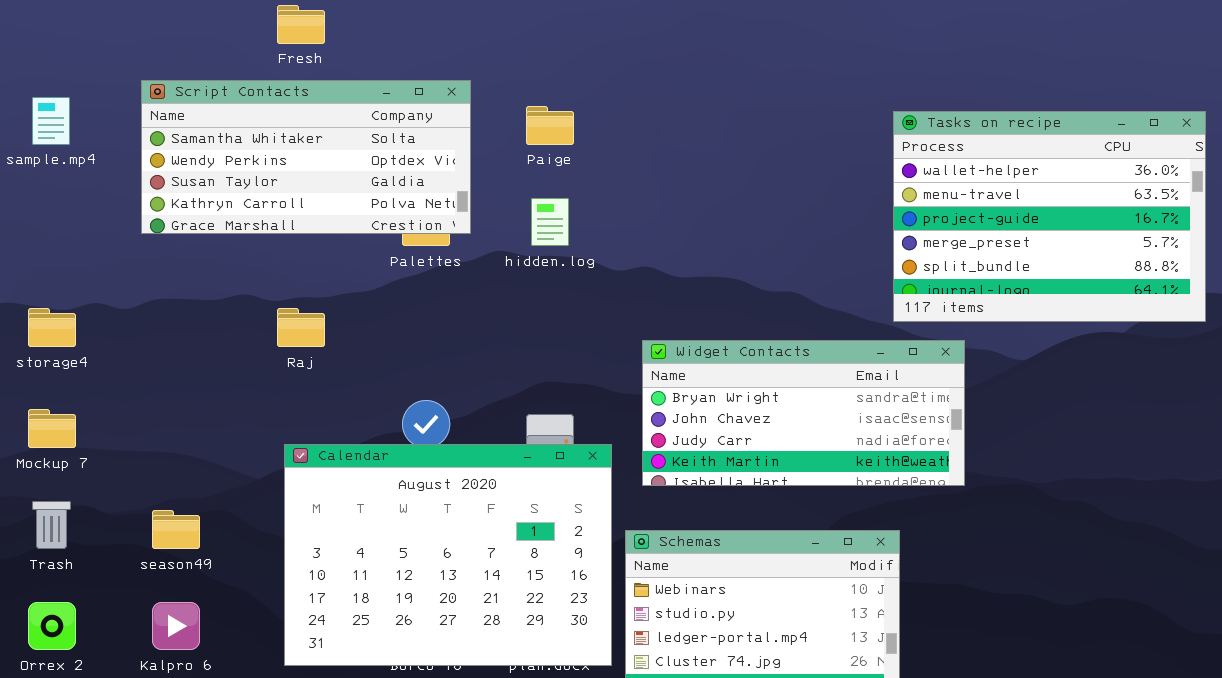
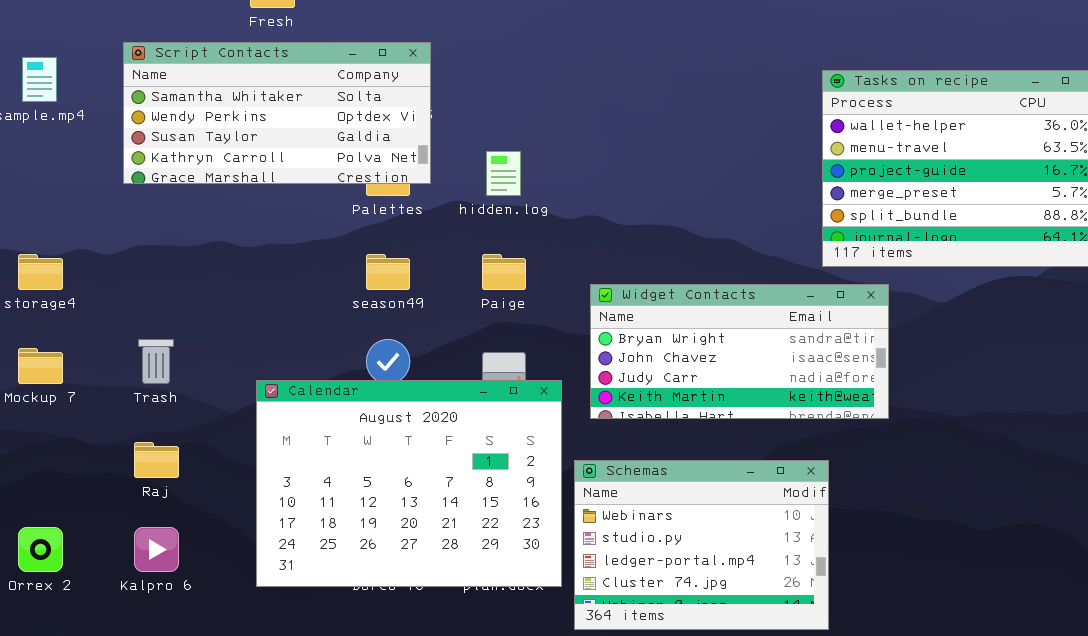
Paige: [526,106,574,145] -> [482,254,526,290], moved
Raj: [277,308,325,347] -> [134,442,179,478], moved
Trash: [32,501,71,549] -> [138,339,174,384], moved
season49: [152,510,200,549] -> [366,254,410,290], moved

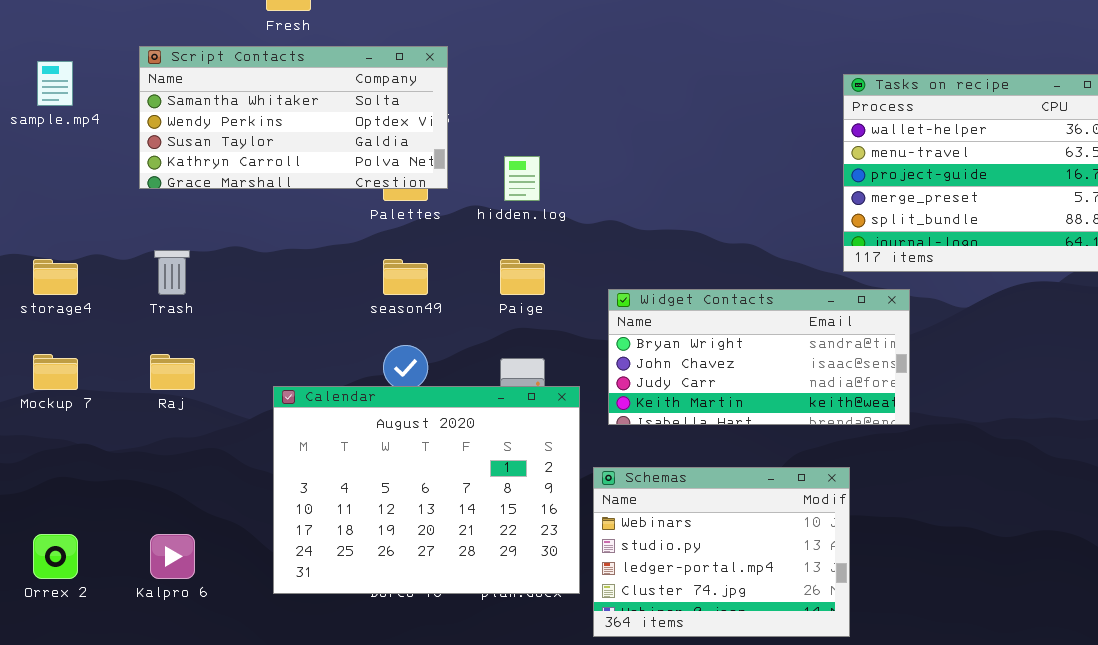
Trash: [138,339,174,384] -> [154,250,190,295], moved
Raj: [134,442,179,478] -> [150,354,195,390], moved

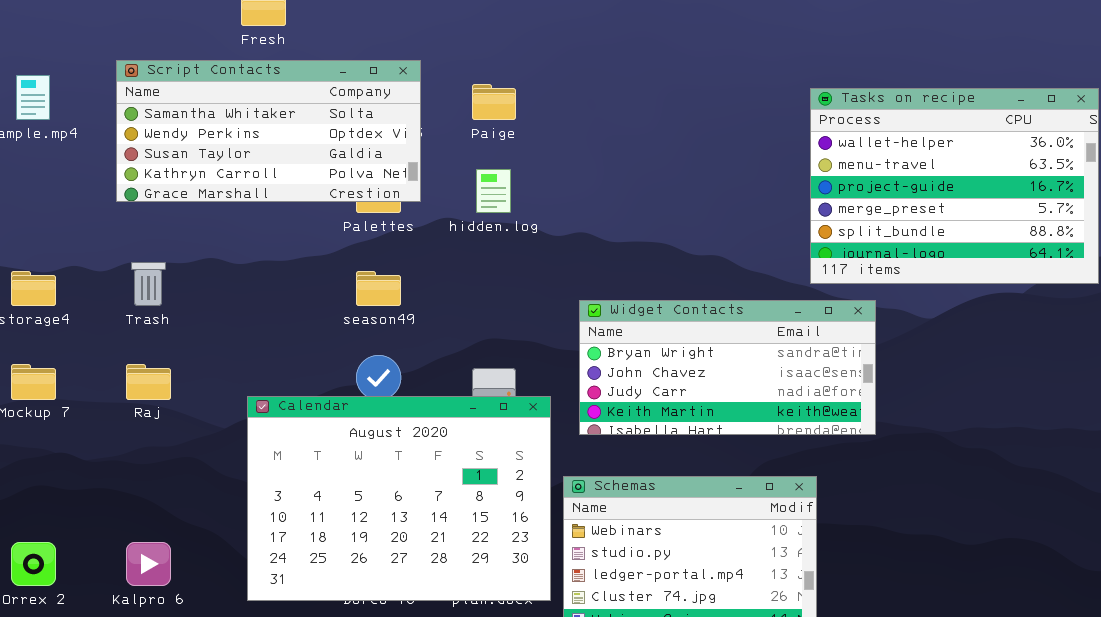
Paige: [500,259,545,295] -> [472,84,516,120], moved

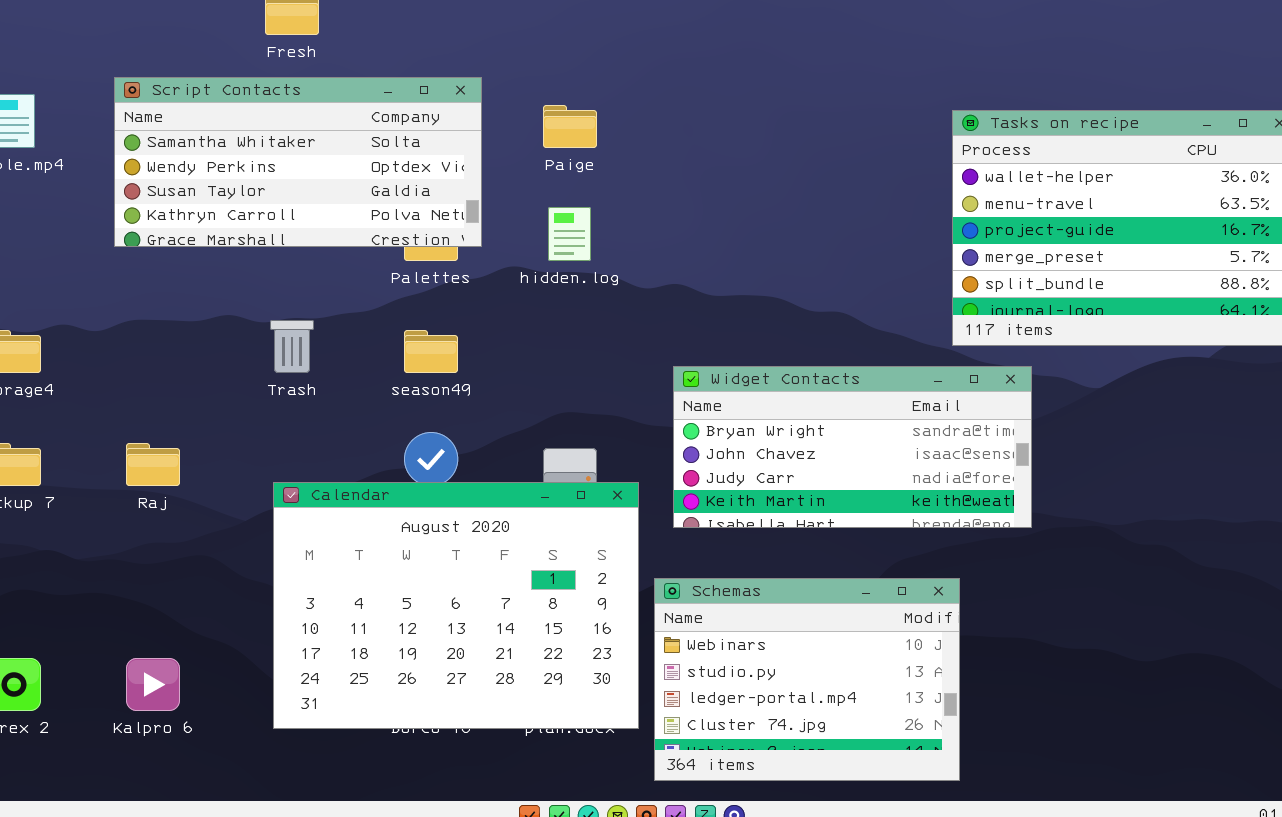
Trash: [131,262,166,306] -> [270,320,314,373], moved

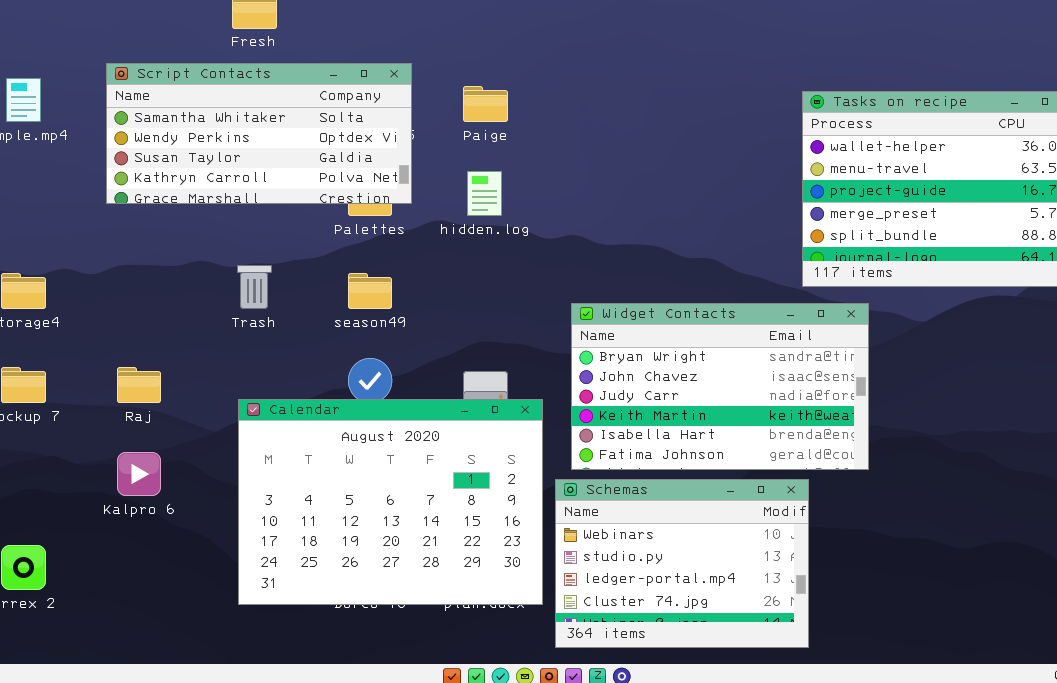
Widget Contacts: [673,366,1032,528] -> [571,303,869,470], resized
Kalpro 6: [126,658,180,711] -> [117,452,161,496], moved

